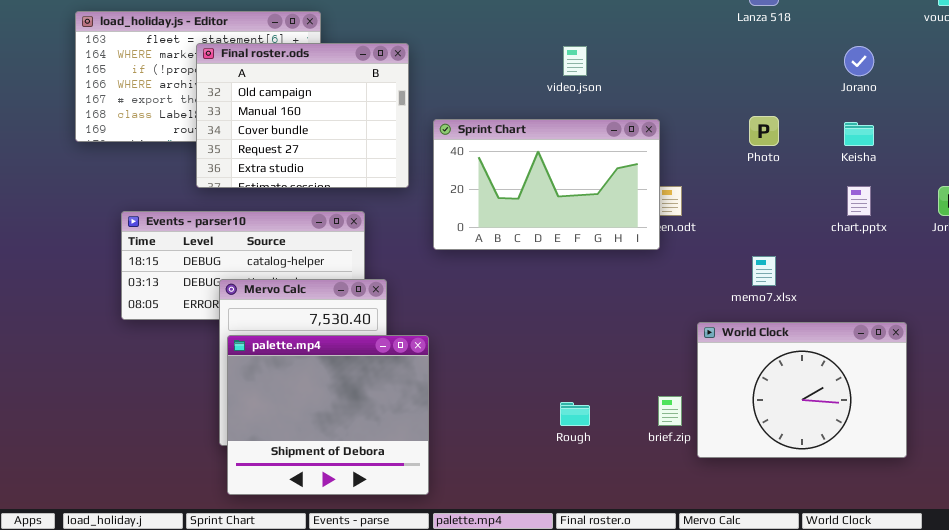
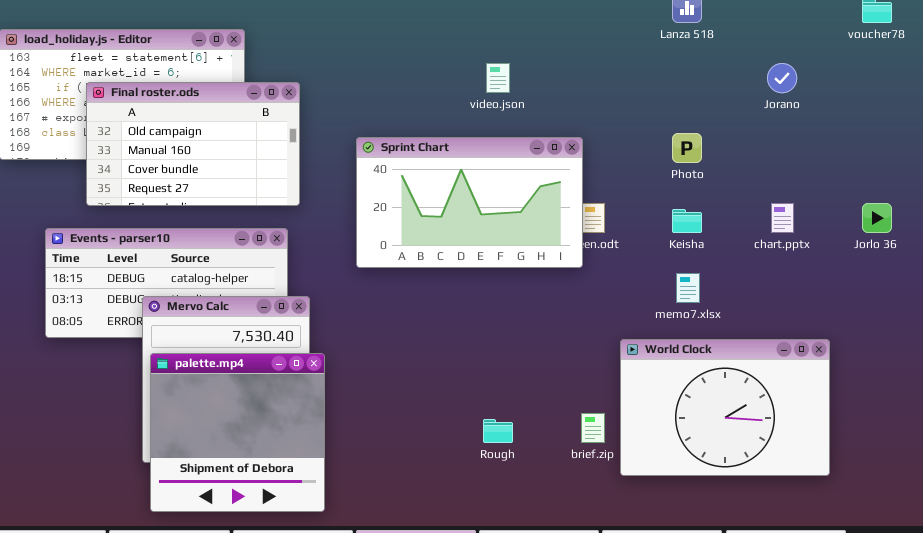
Final roster.ods: [196,43,409,188] -> [86,82,300,206], moved, resized
Keisha: [844,122,874,146] -> [672,209,702,233], moved
palette.mp4: [227,335,429,495] -> [150,353,325,512], resized

